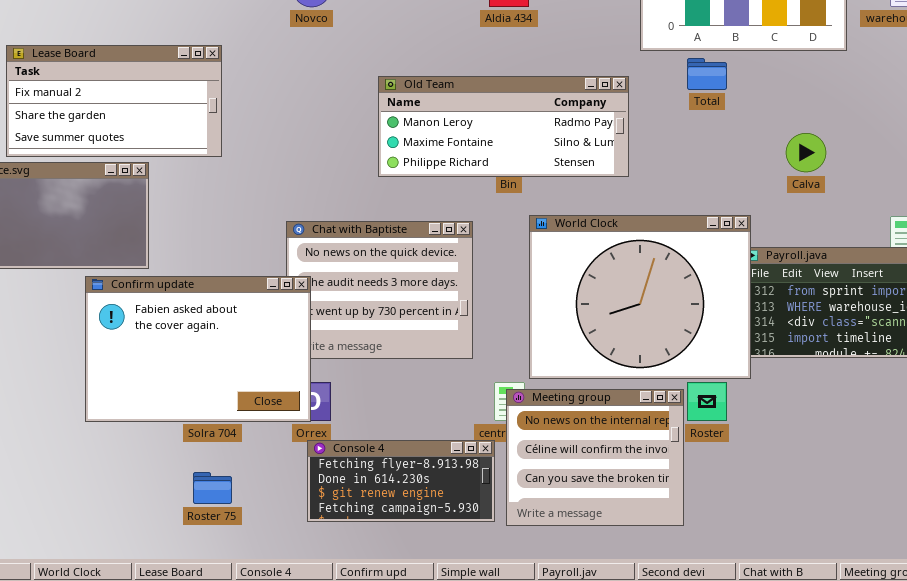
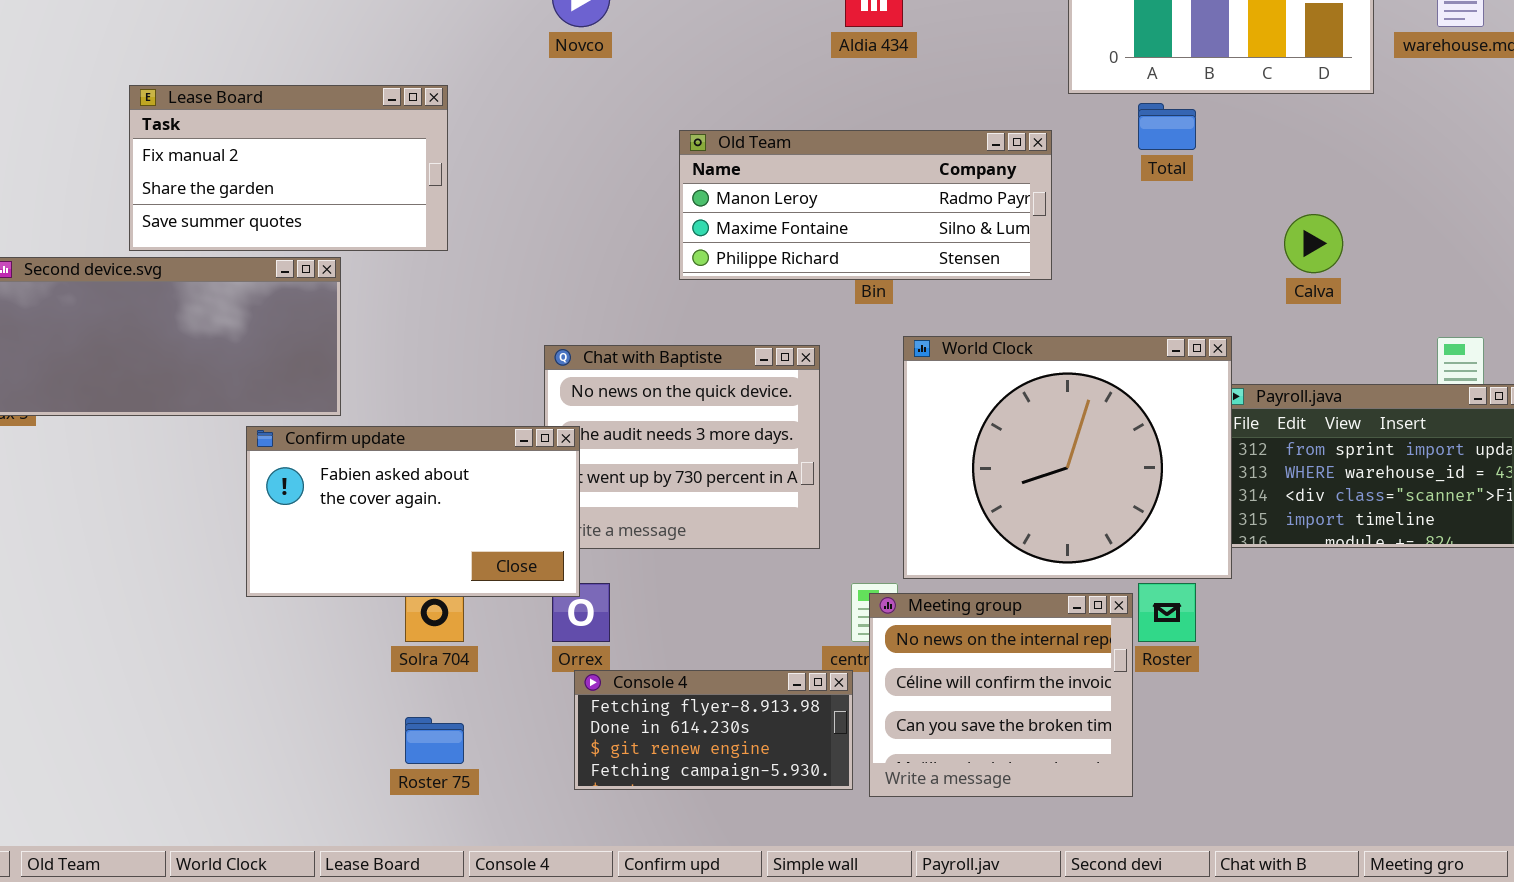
Confirm update: [85,276,311,422] -> [246,426,580,597], resized

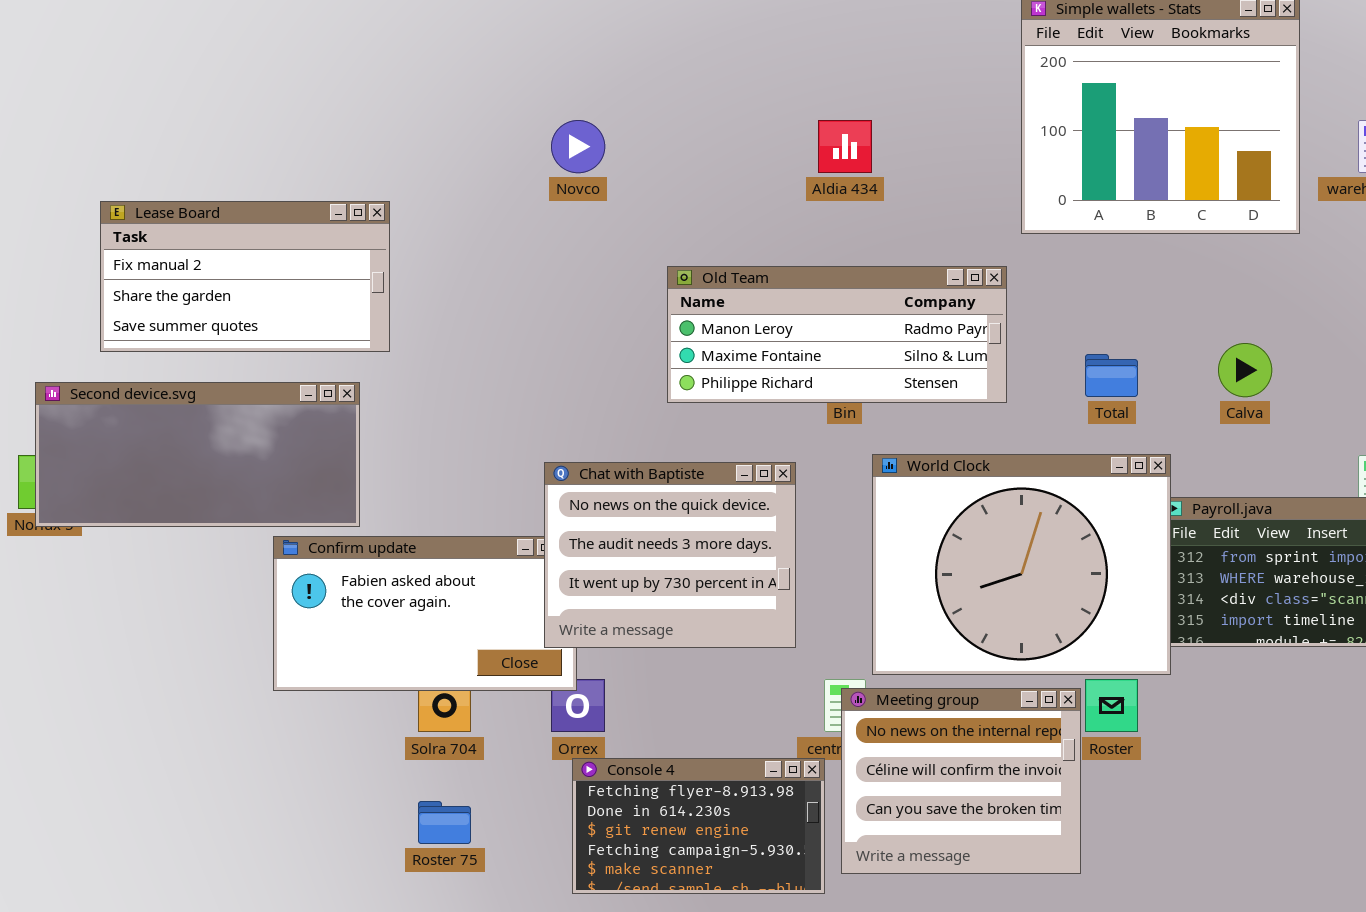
Lease Board: [129,85,448,251] -> [100,201,390,352], moved
Total: [1138,103,1196,150] -> [1085,354,1138,397], moved
Chat with Baptiste: [544,345,820,549] -> [544,462,796,648], raised
Console 4: [574,670,853,790] -> [572,758,825,894], resized

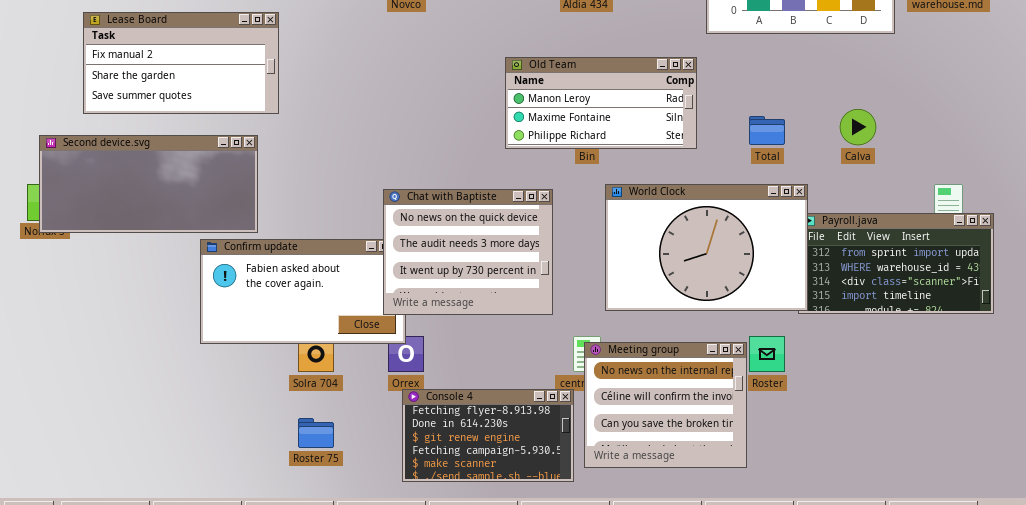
Old Team: [667,266,1007,403] -> [505,57,697,149], resized
World Clock: [872,454,1171,675] -> [605,184,808,311], resized

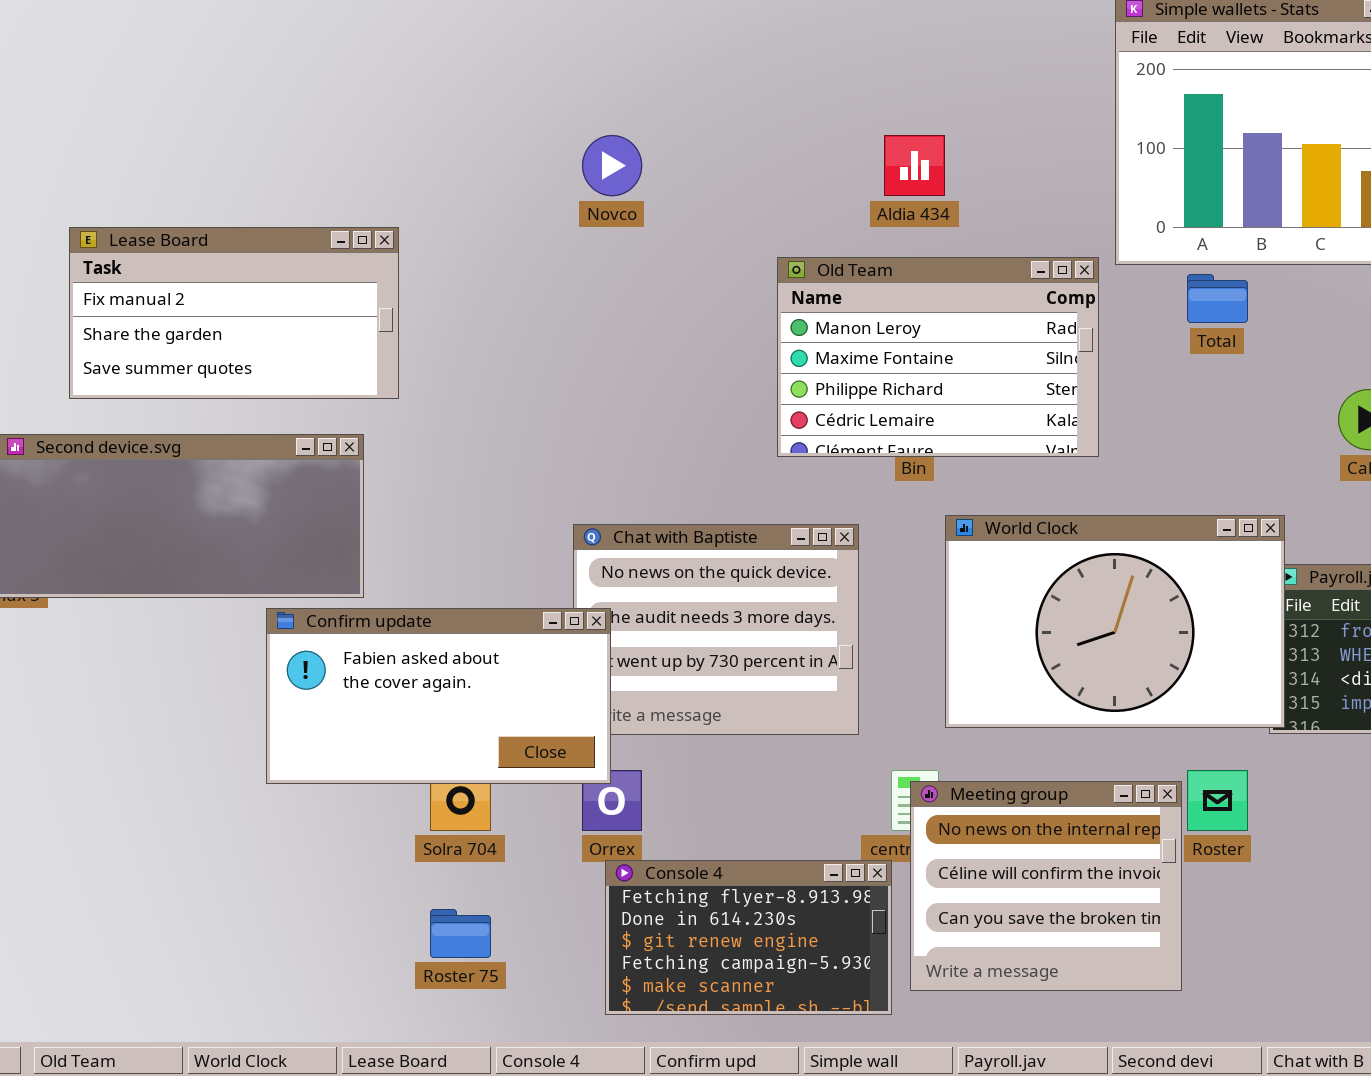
Old Team: [505,57,697,149] -> [777,257,1099,457], resized
Total: [749,116,785,145] -> [1187,274,1248,323], moved
Confirm update: [200,239,406,344] -> [266,608,611,784], raised

